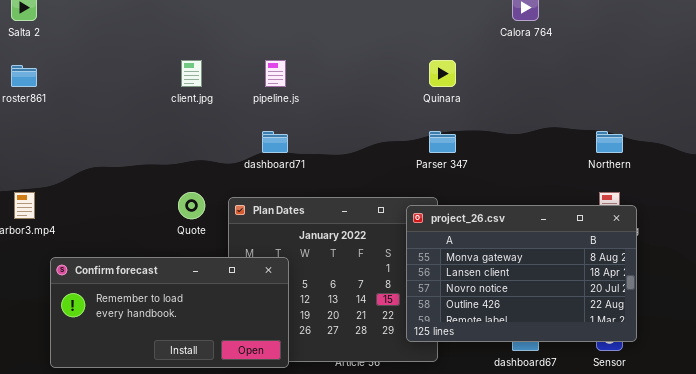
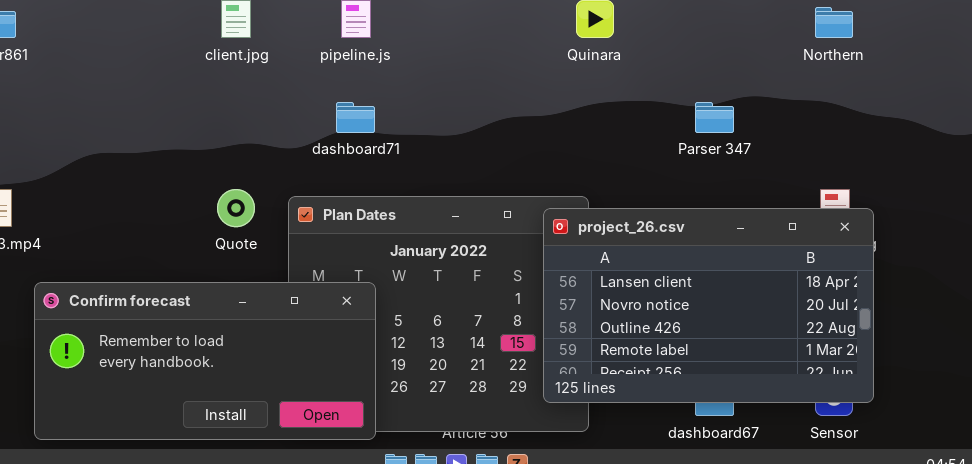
Parser 347: [429,131,456,153] -> [695,102,734,133], moved
Northern: [596,131,623,153] -> [815,7,853,38], moved
project_26.csv: [406,205,637,342] -> [543,208,874,403], scrolled down 1 row

